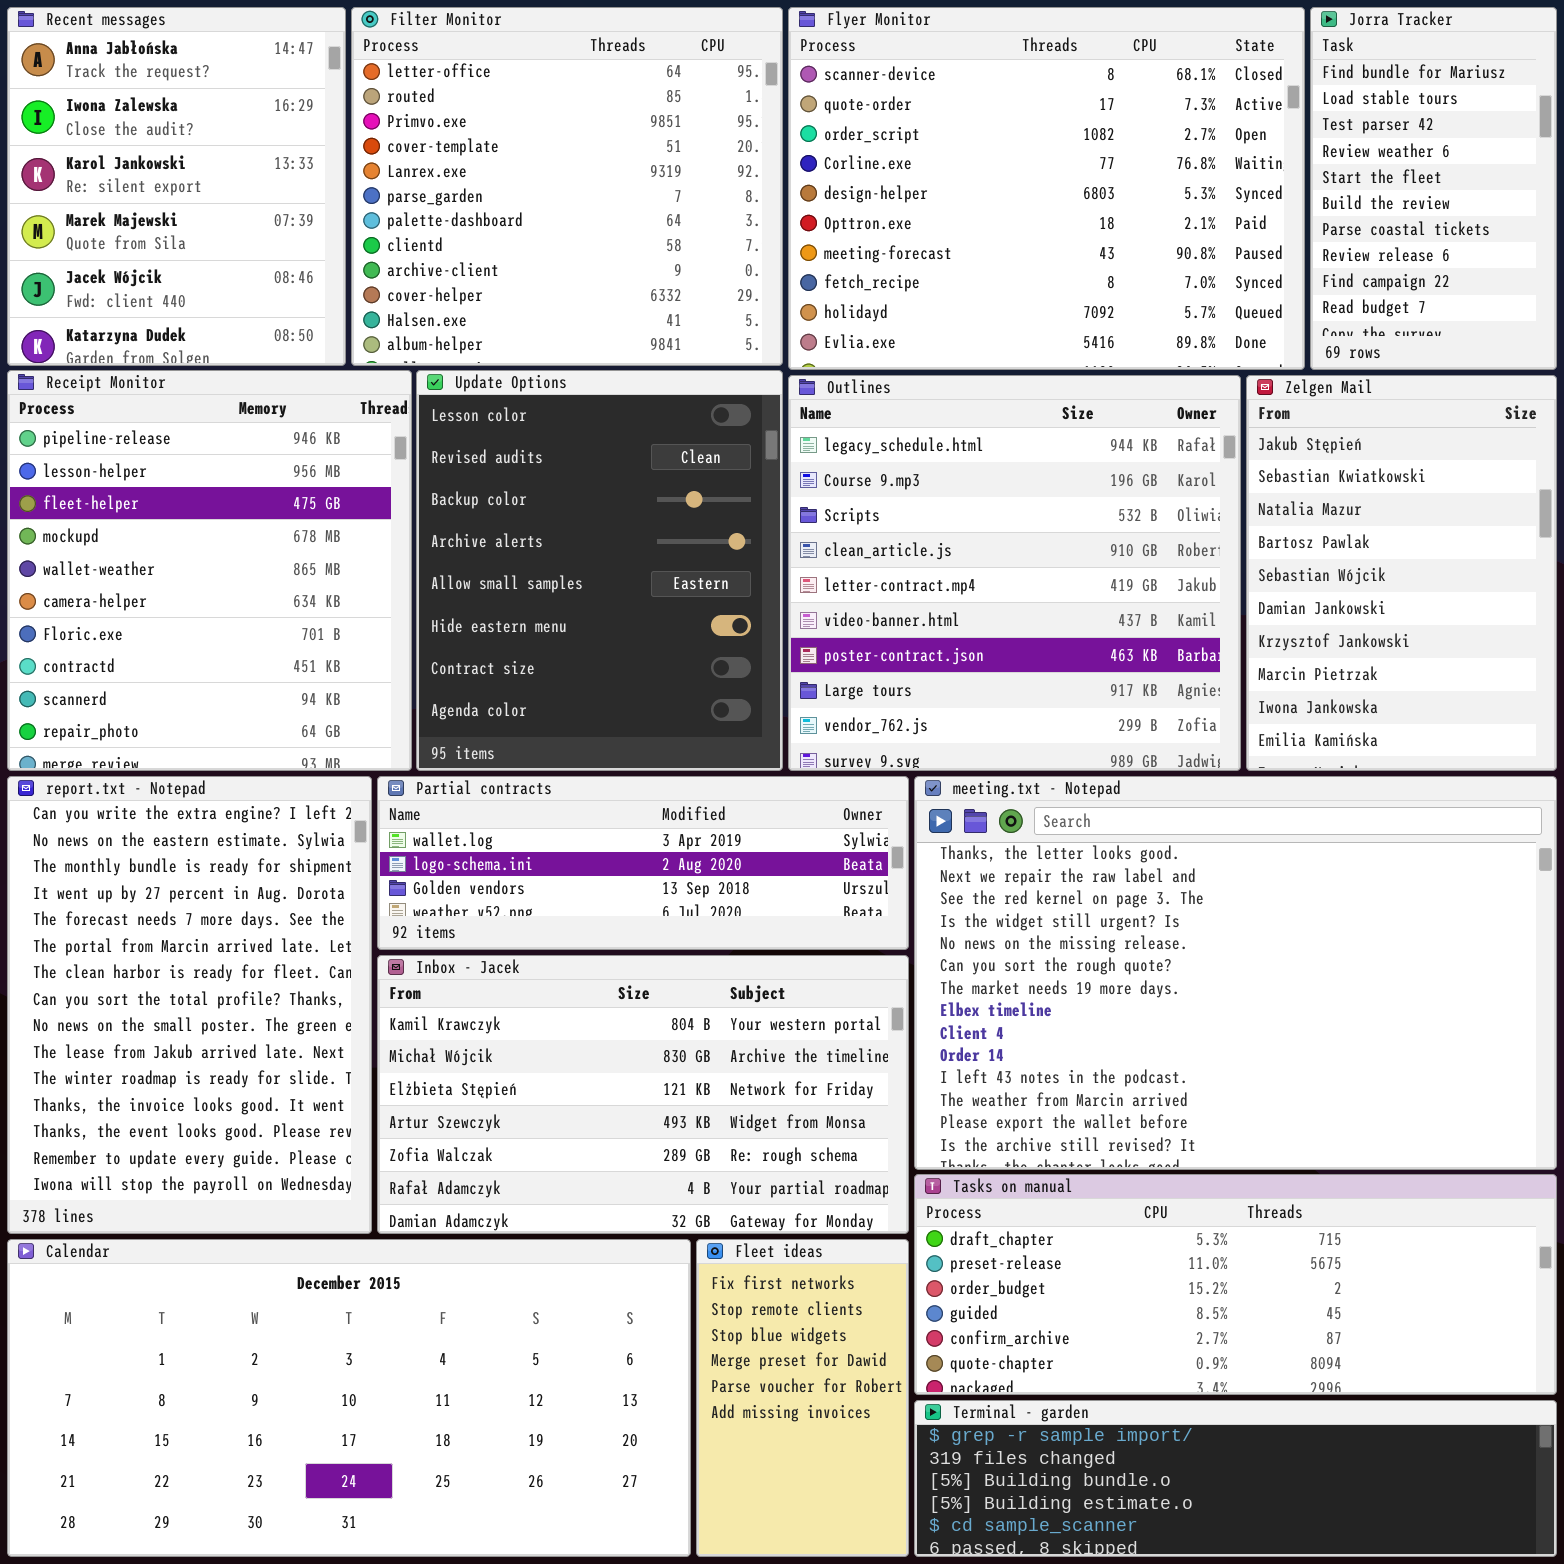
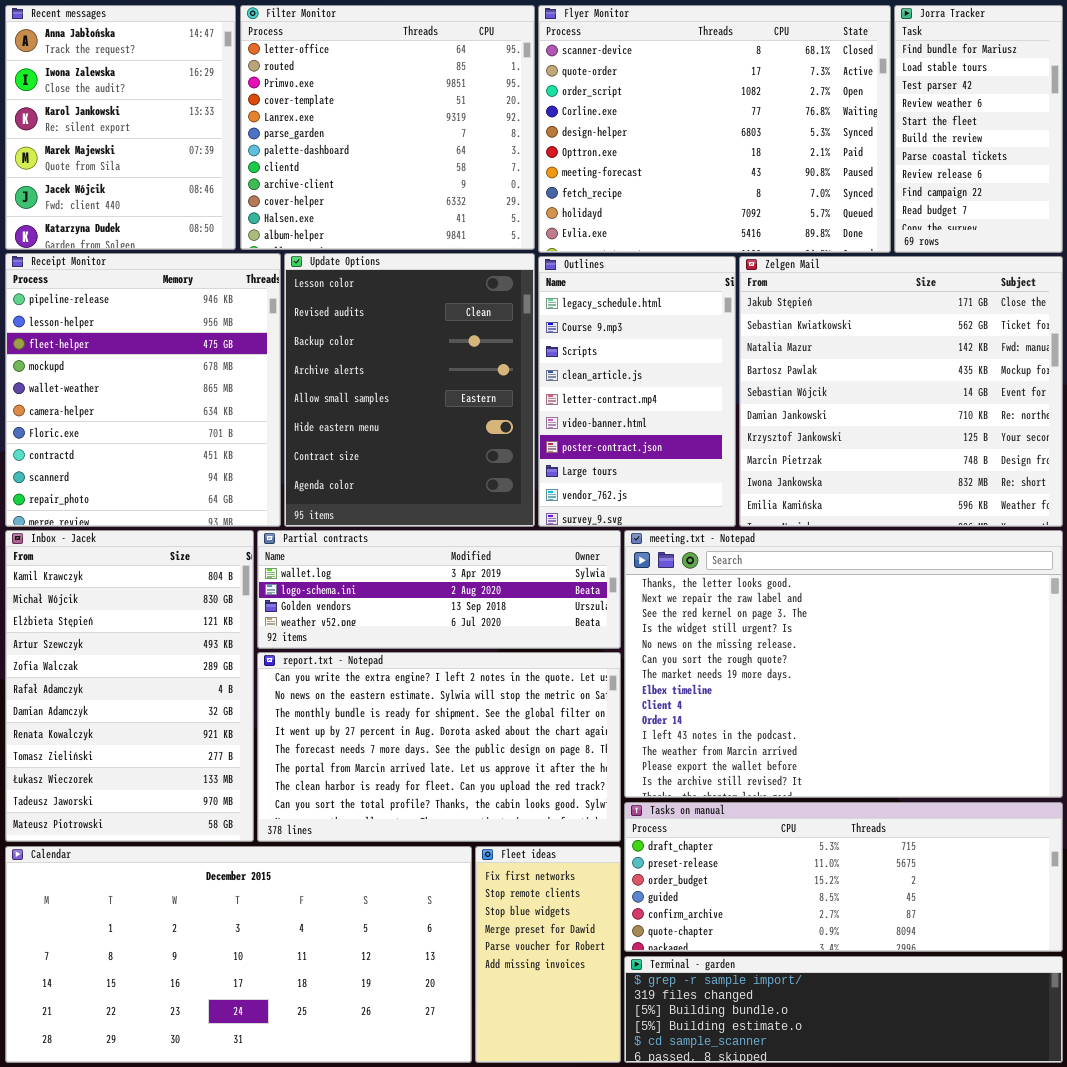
Outlines: [788,375,1241,771] -> [538,256,736,527], resized
Zelgen Mail: [1246,375,1557,771] -> [739,256,1063,527], resized
report.txt - Notepad: [7,776,372,1234] -> [257,652,621,842], moved, resized
Inbox - Jacek: [377,955,909,1234] -> [5,530,254,842], moved, resized

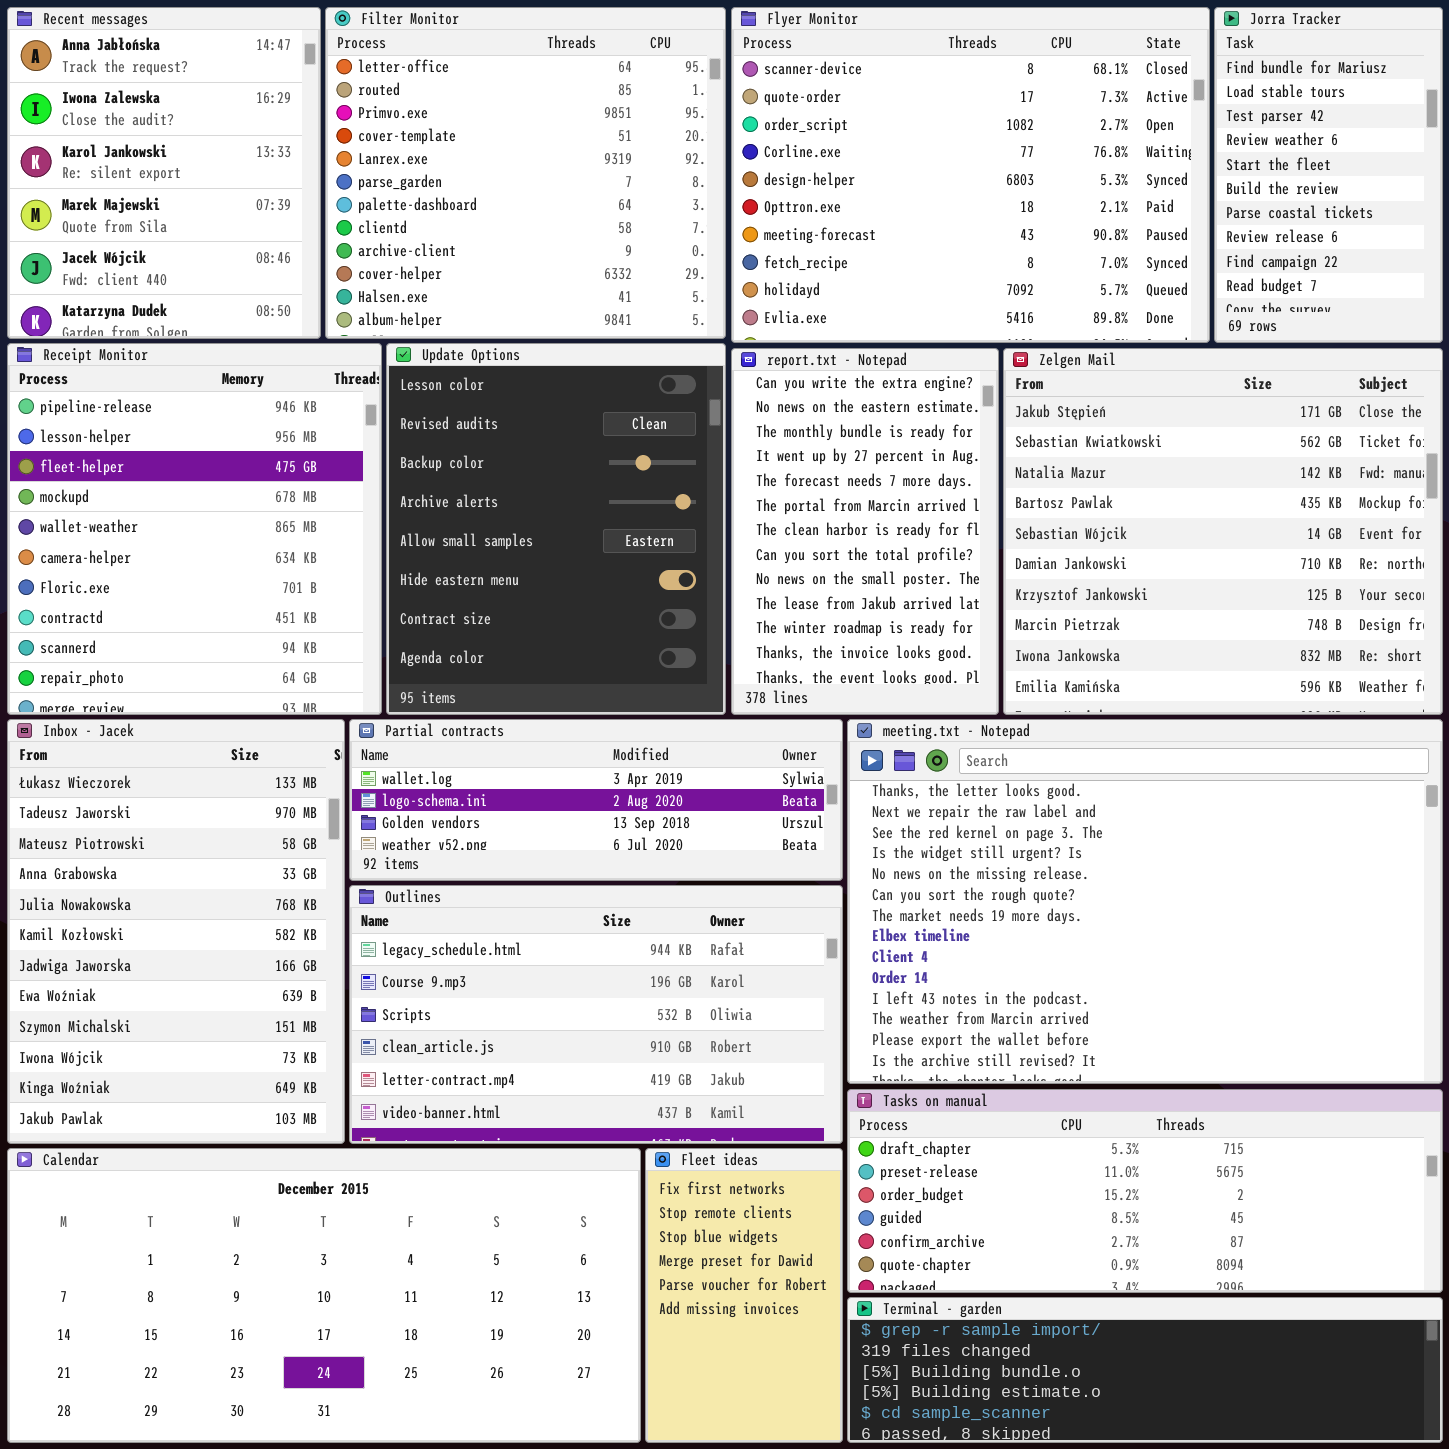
Outlines: [538,256,736,527] -> [349,885,843,1144], moved, resized
Inbox - Jacek: [5,530,254,842] -> [7,719,345,1144], scrolled down 9 rows
report.txt - Notepad: [257,652,621,842] -> [731,348,999,715], moved, resized

